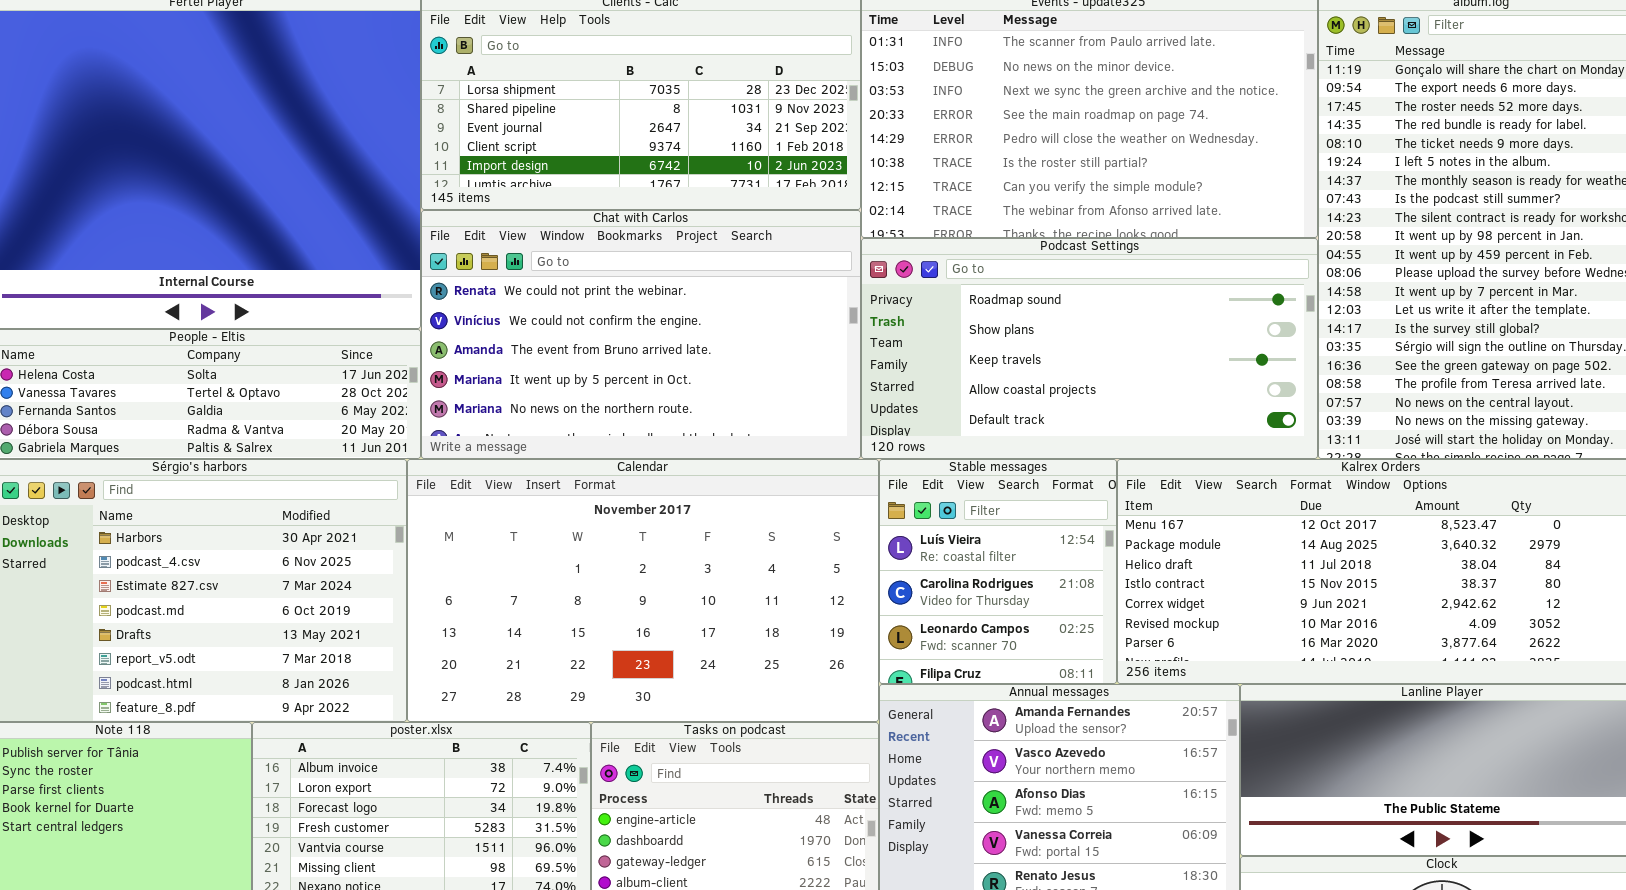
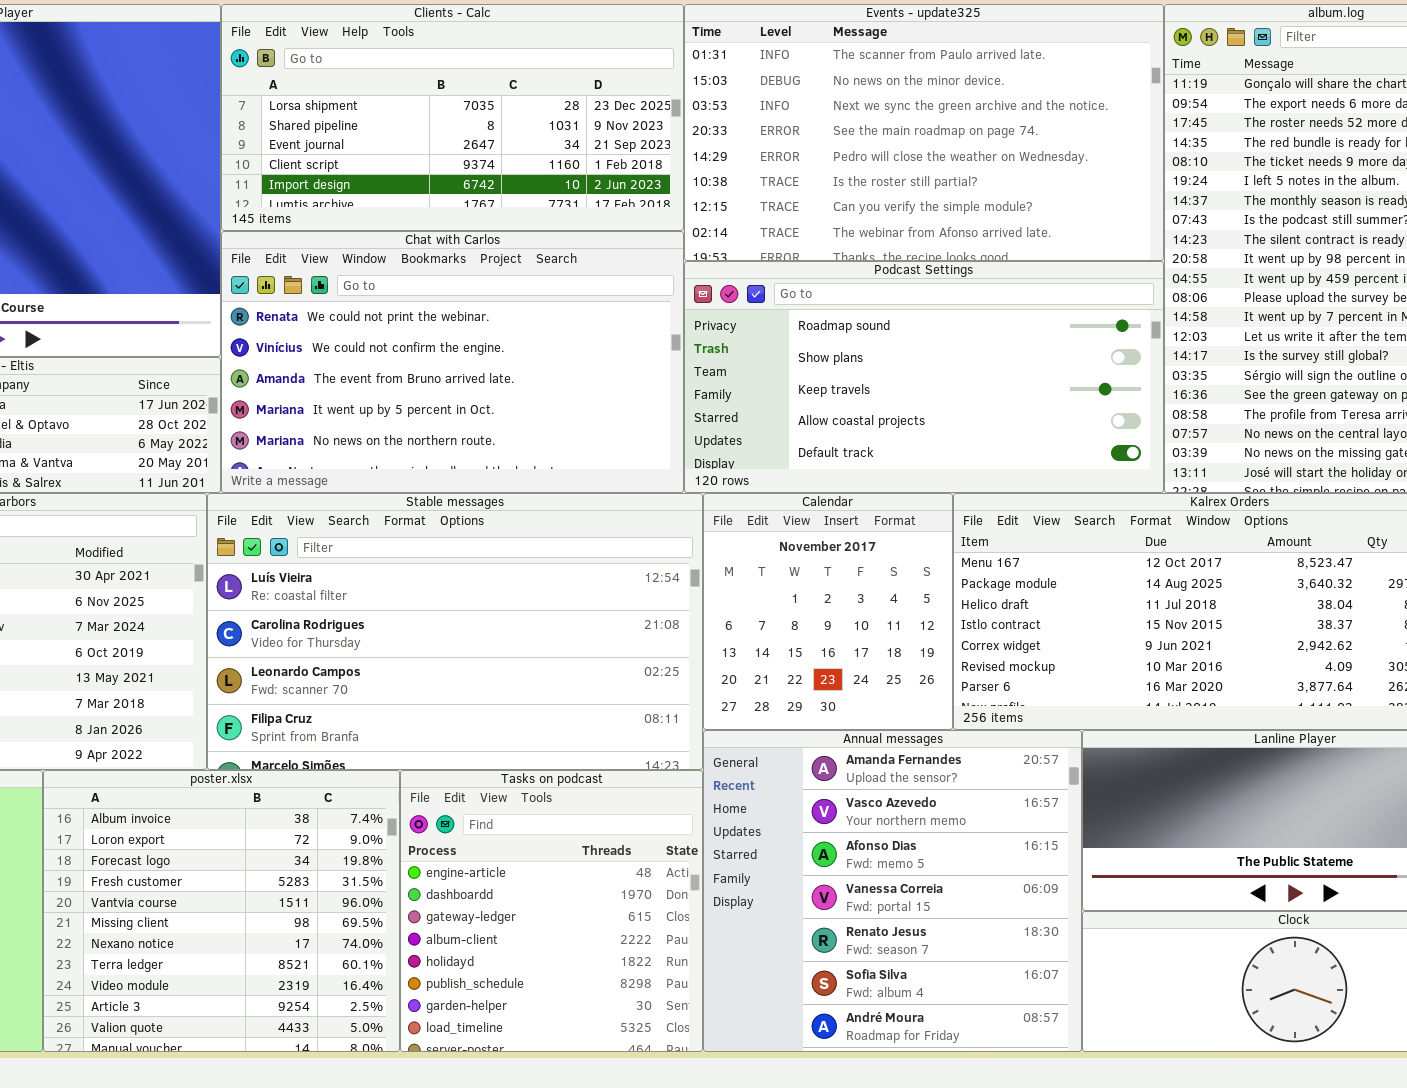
Calendar: [407,459,879,722] -> [703,493,953,730], moved, resized
Stable messages: [879,459,1117,684] -> [207,493,703,770], moved, resized

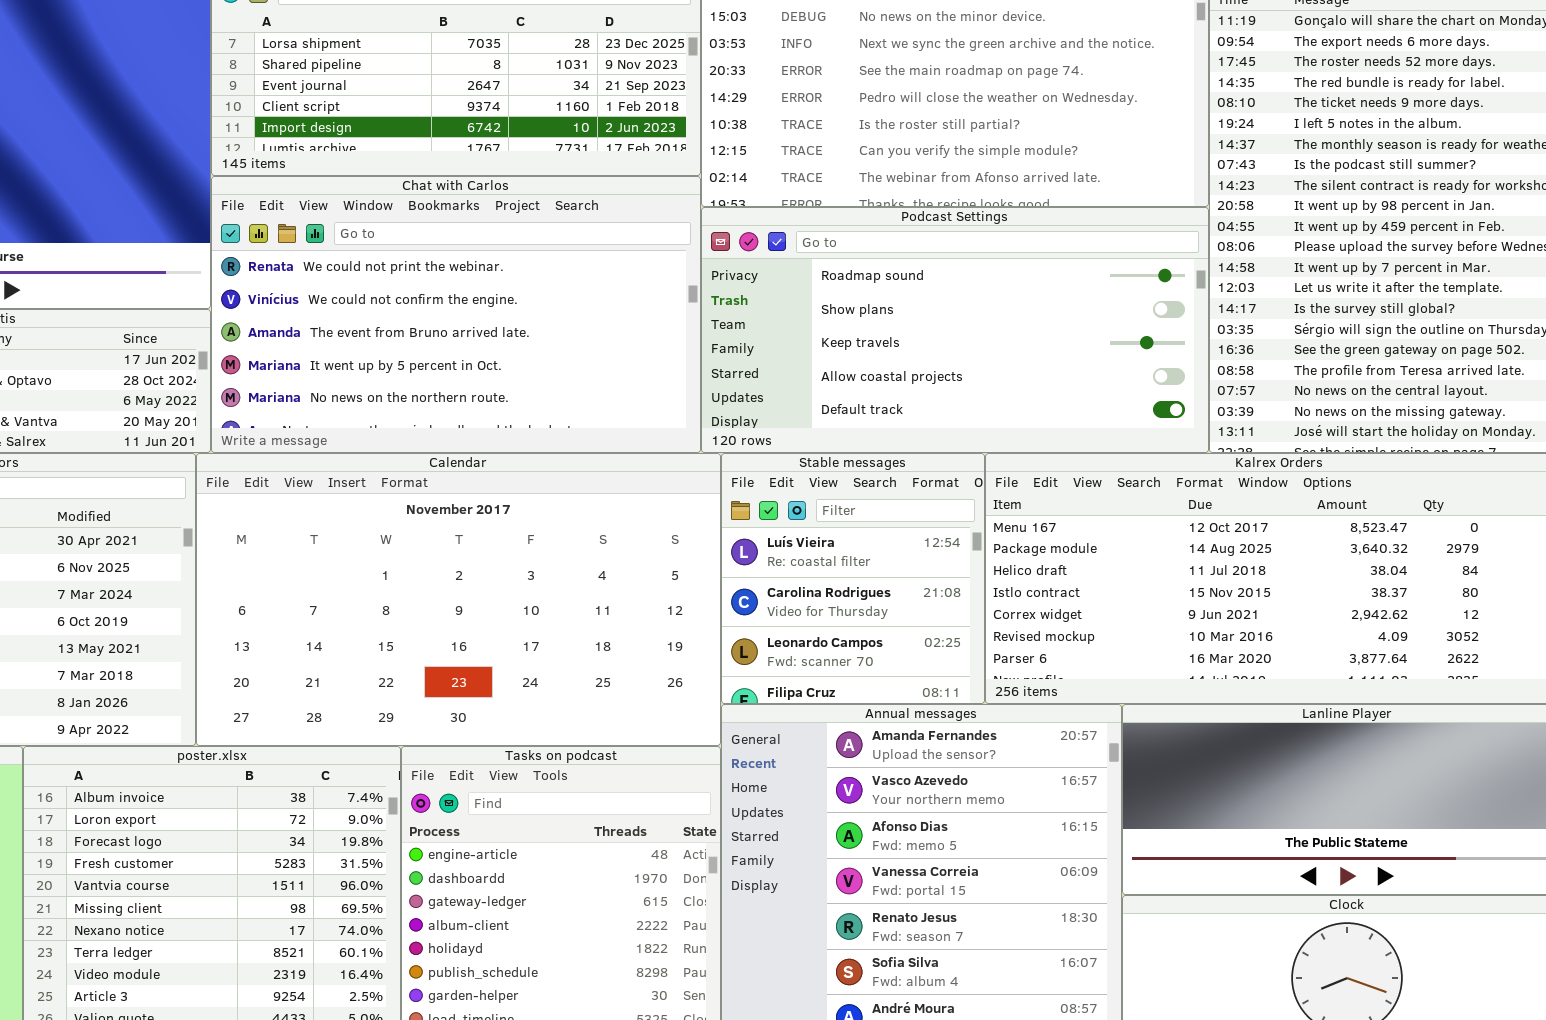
Stable messages: [207,493,703,770] -> [721,453,985,704], moved, resized
Calendar: [703,493,953,730] -> [196,453,721,746], moved, resized

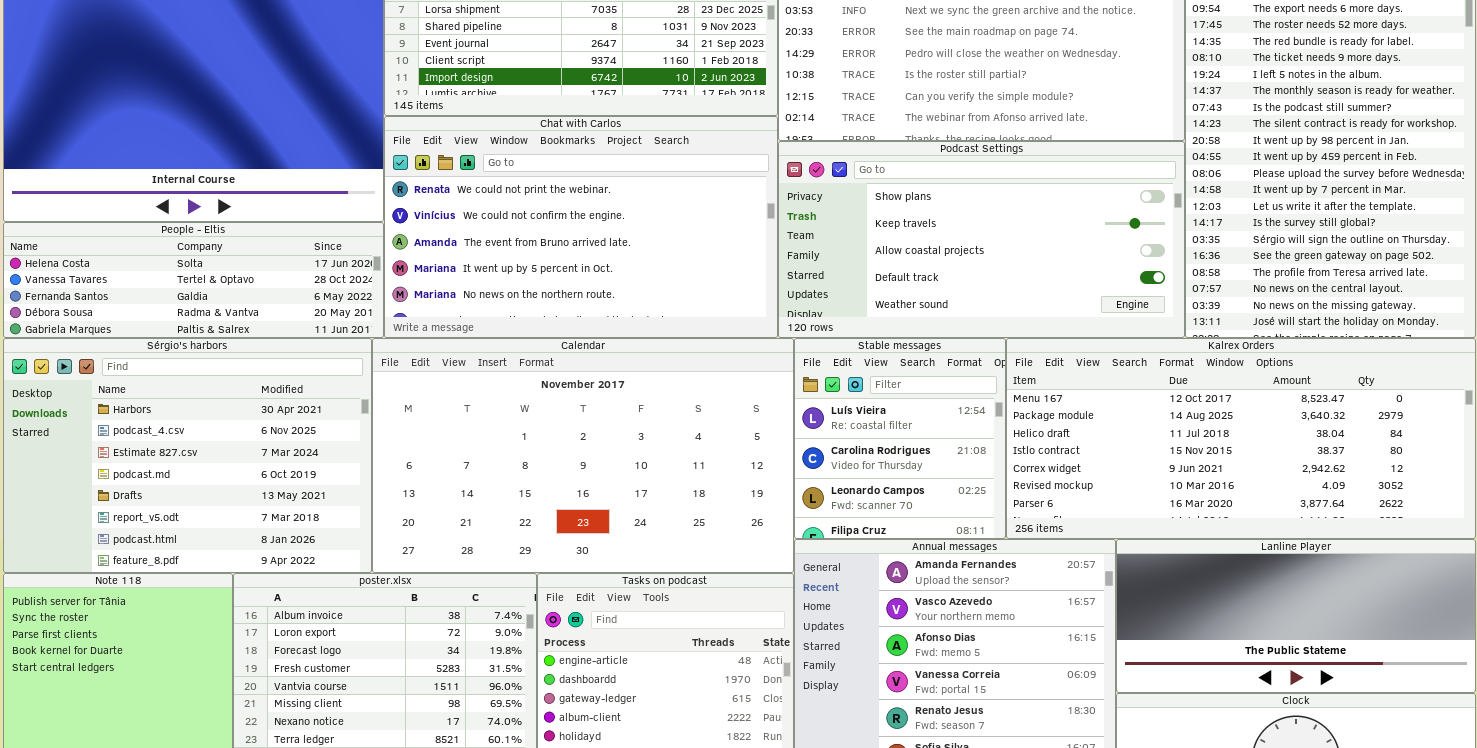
Podcast Settings: [701,207,1209,453] -> [778,141,1185,338], scrolled down 1 row

